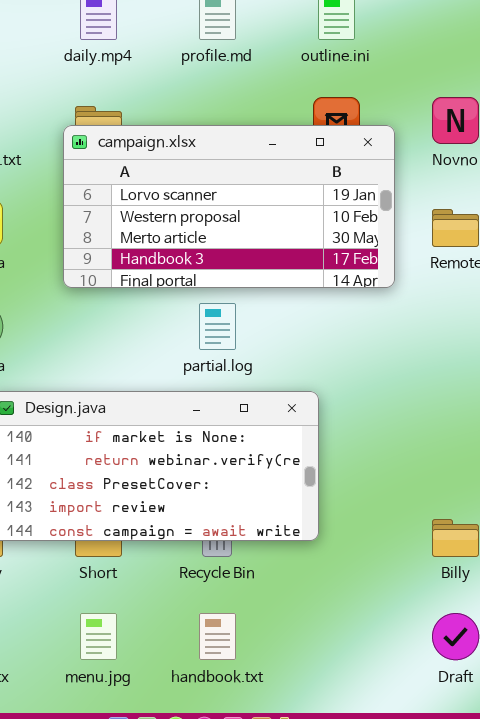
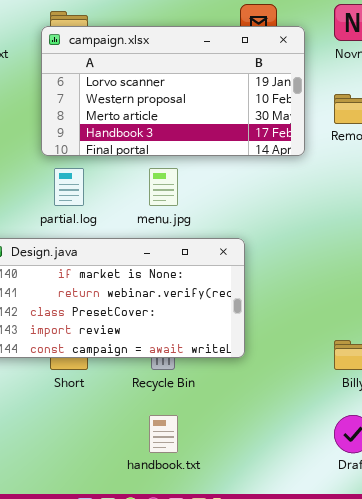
partial.log: [199,303,236,350] -> [54,168,84,206], moved
menu.jpg: [80,613,117,660] -> [149,168,178,206], moved

